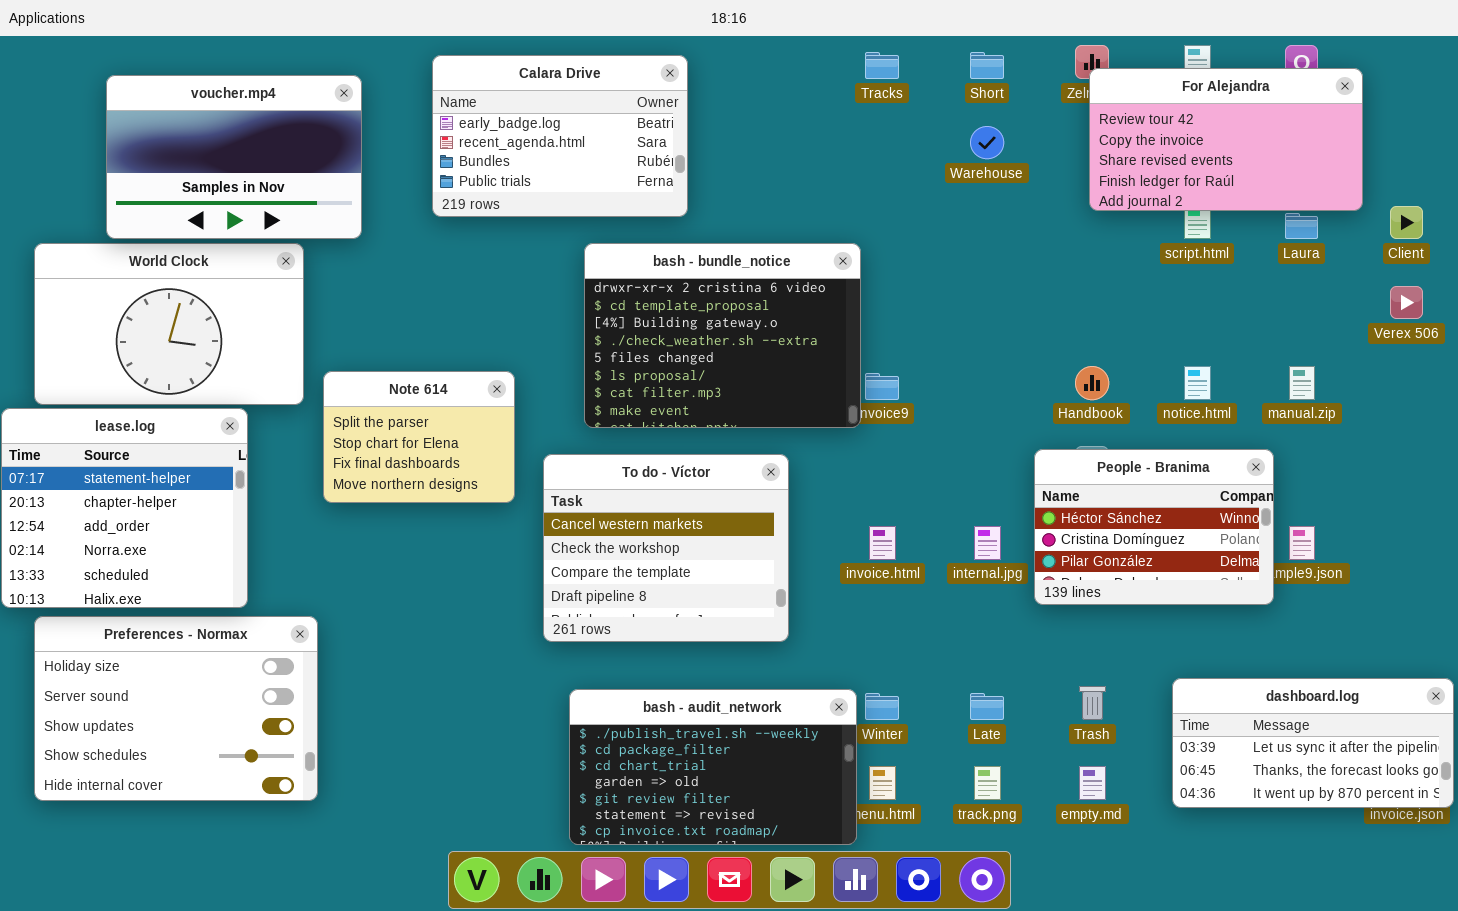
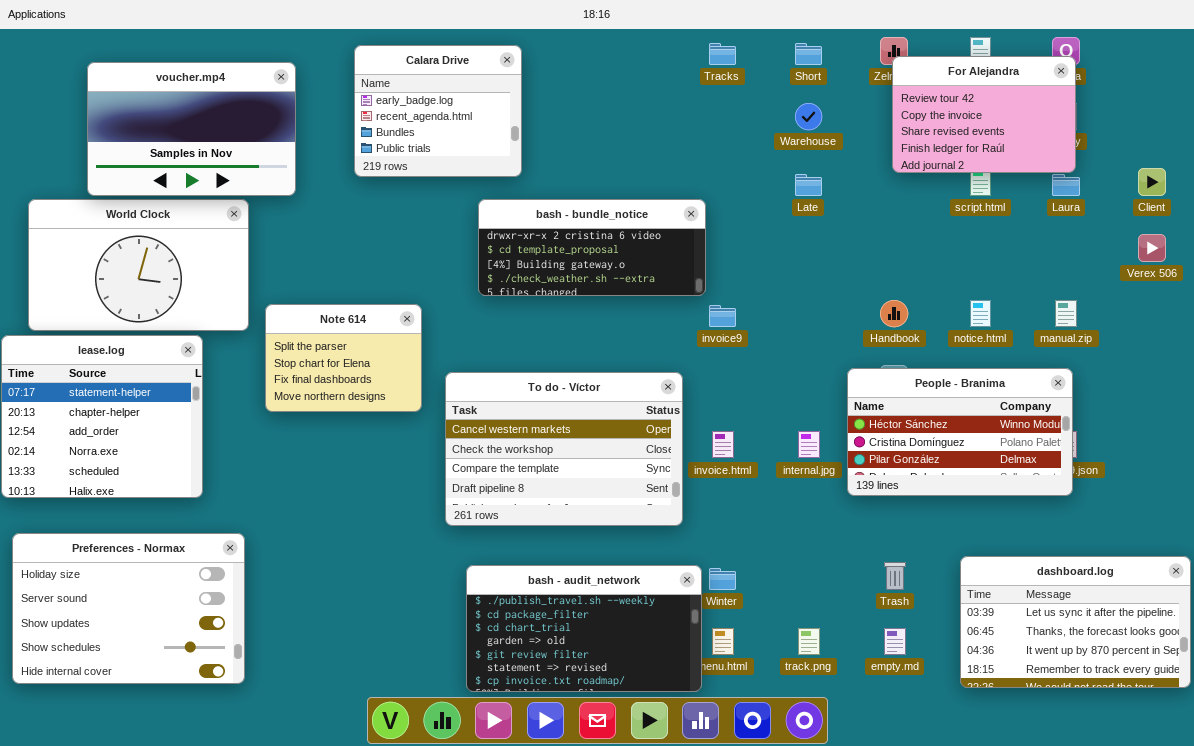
Calara Drive: [432,55,688,217] -> [354,45,522,177], resized
For Alejandra: [1089,68,1363,211] -> [892,56,1076,173], resized
bash - bundle_notice: [584,243,861,428] -> [478,199,706,296], resized
People - Branima: [1034,449,1274,605] -> [847,368,1073,496], resized
To do - Víctor: [543,454,789,642] -> [445,372,683,526], resized
Preferences - Normax: [34,616,318,801] -> [12,533,245,684], moved
dashboard.log: [1172,678,1454,808] -> [960,556,1191,688], resized
Late: [970,693,1004,720] -> [795,174,822,196], moved

